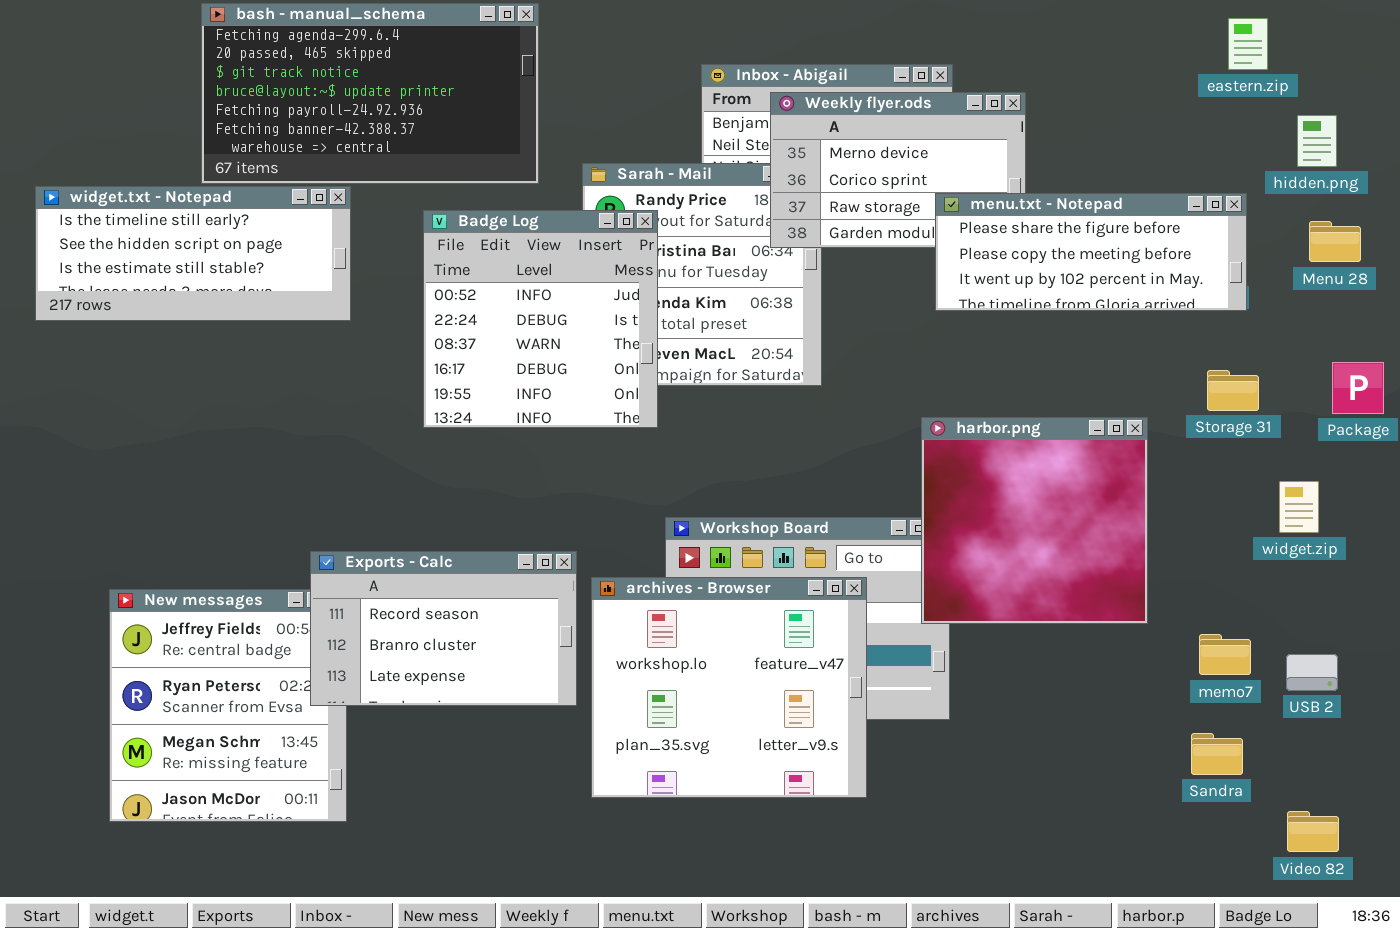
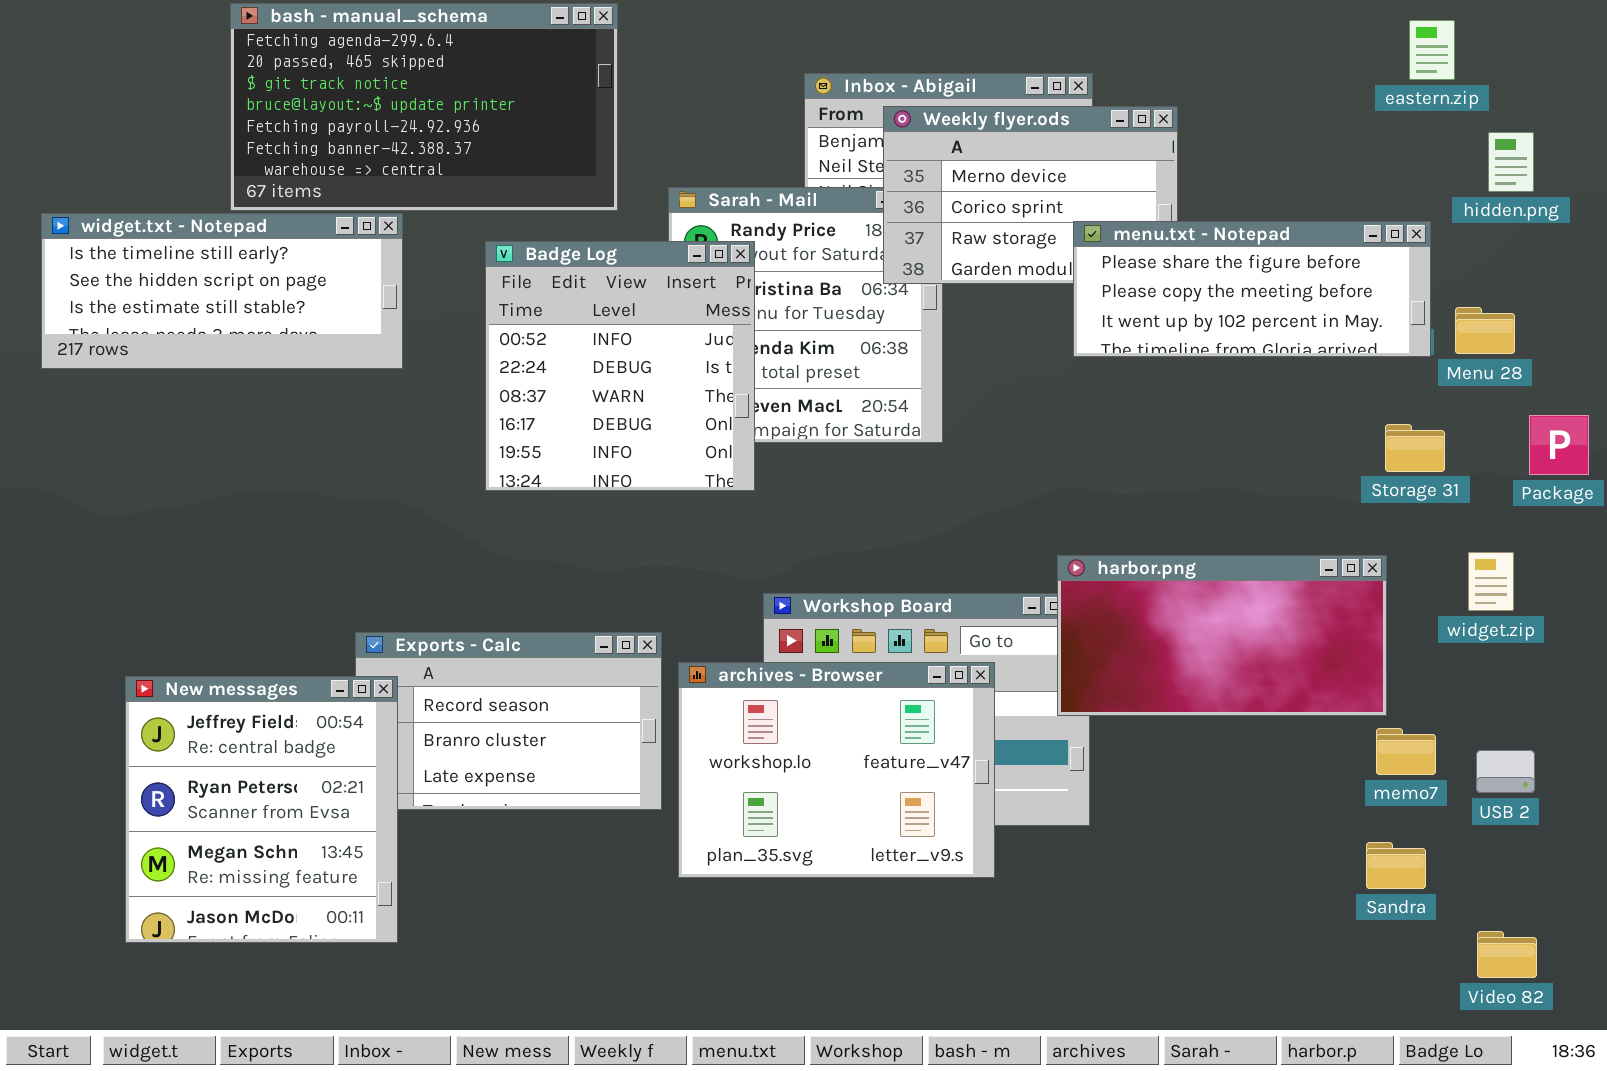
Menu 28: [1309,221,1361,262] -> [1455,307,1515,354], moved
harbor.png: [921,417,1148,624] -> [1057,555,1387,716], resized
archives - Browser: [591,577,867,798] -> [678,662,995,878], resized
New messages: [109,589,347,822] -> [125,676,398,943], raised

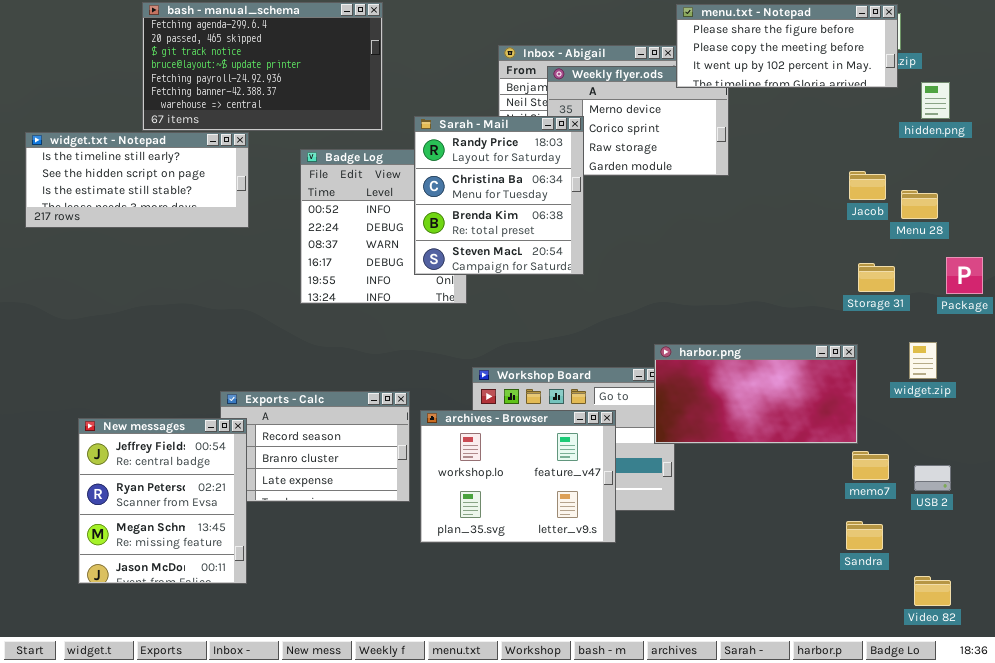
Sarah - Mail: [668,187,943,443] -> [414,116,584,275], raised
menu.txt - Notepad: [1073,221,1431,357] -> [676,4,898,88], moved

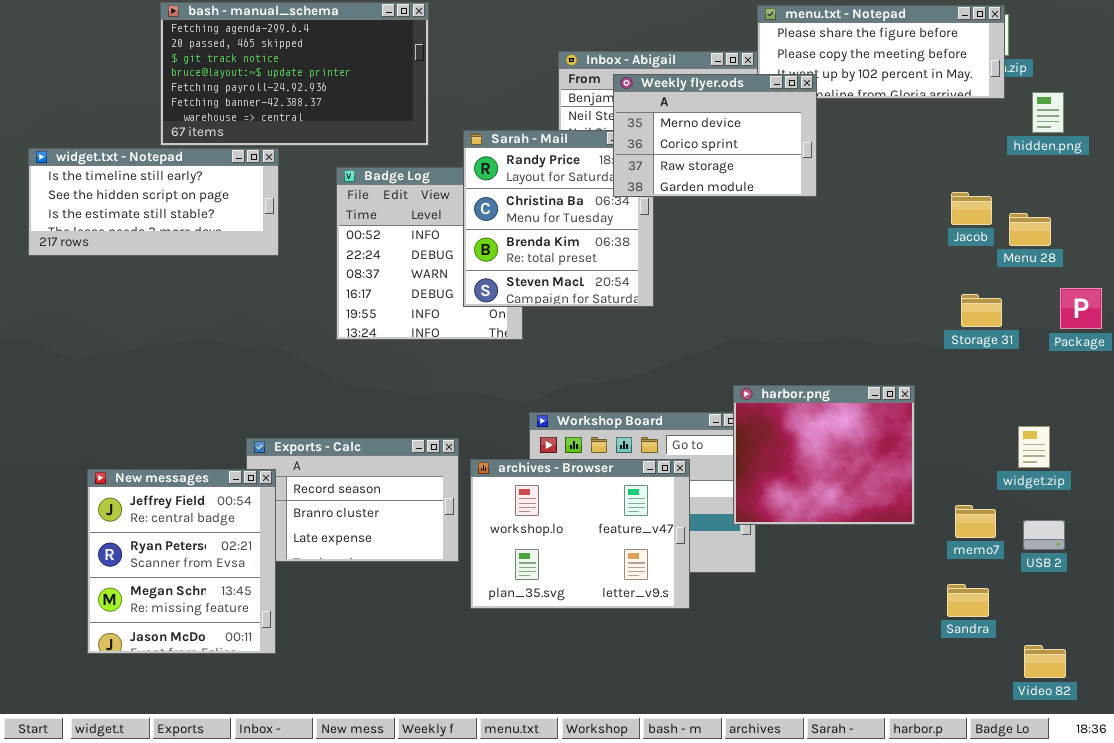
Weekly flyer.ods: [547,66,729,176] -> [613,74,817,197], raised
widget.zip: [909,342,937,379] -> [1018,426,1050,468], moved
harbor.png: [654,344,858,444] -> [733,385,915,525], resized

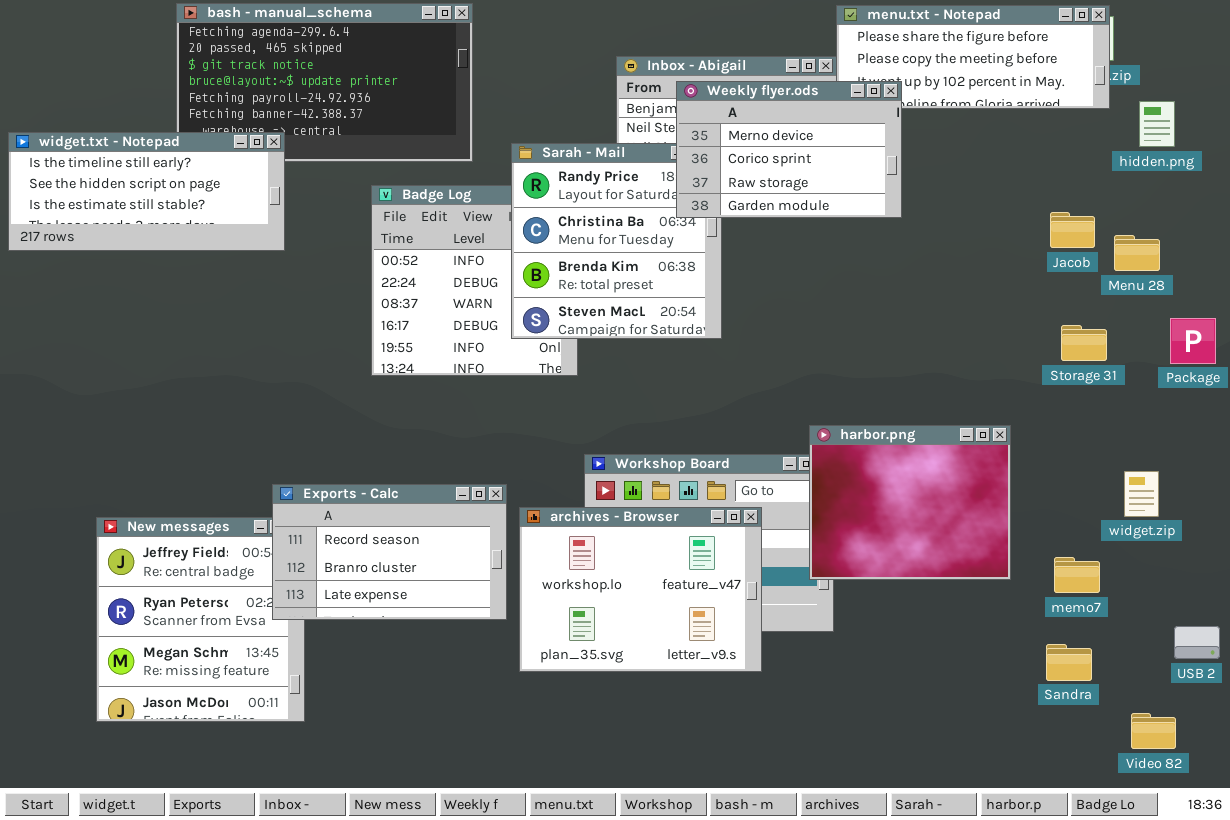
widget.txt - Notepad: [28,148,279,256] -> [8,132,285,251], moved
Exports - Calc: [246,438,459,562] -> [272,484,507,620], raised
USB 2: [1023,520,1065,550] -> [1174,626,1220,659], moved

